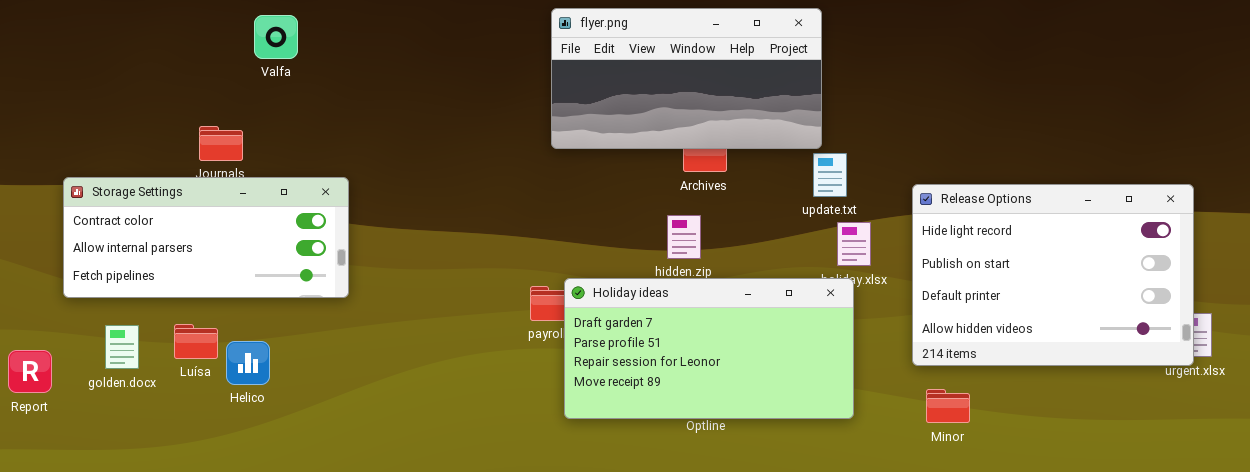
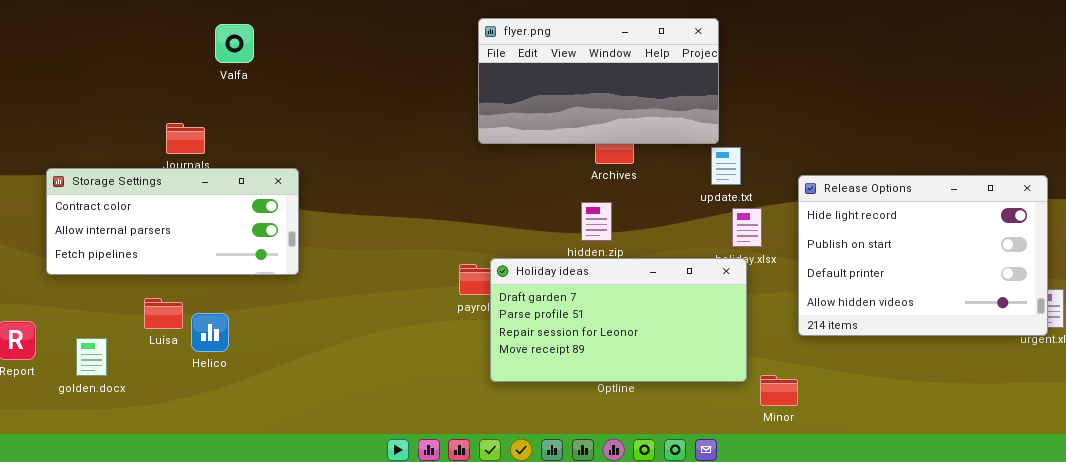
golden.docx: [105,325,139,369] -> [76,338,107,376], moved
Minor: [926,389,970,423] -> [760,375,798,406], moved

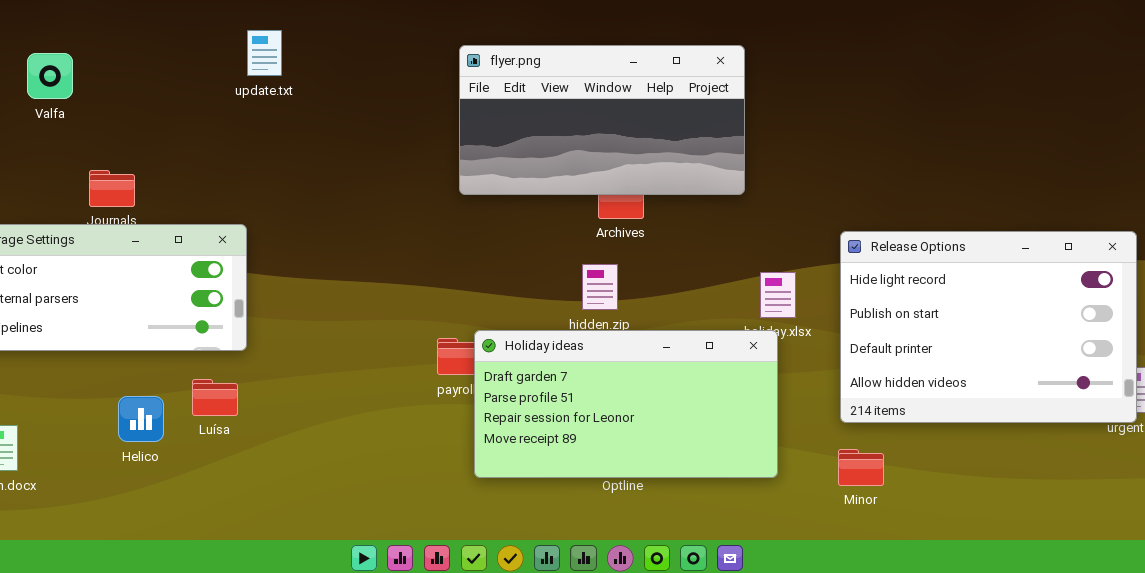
Valfa: [215,24,254,63] -> [27,53,73,99], moved
update.txt: [711,147,741,185] -> [247,30,282,76], moved
Luísa: [144,298,183,329] -> [192,379,238,416], moved
Minor: [760,375,798,406] -> [838,449,884,486], moved

